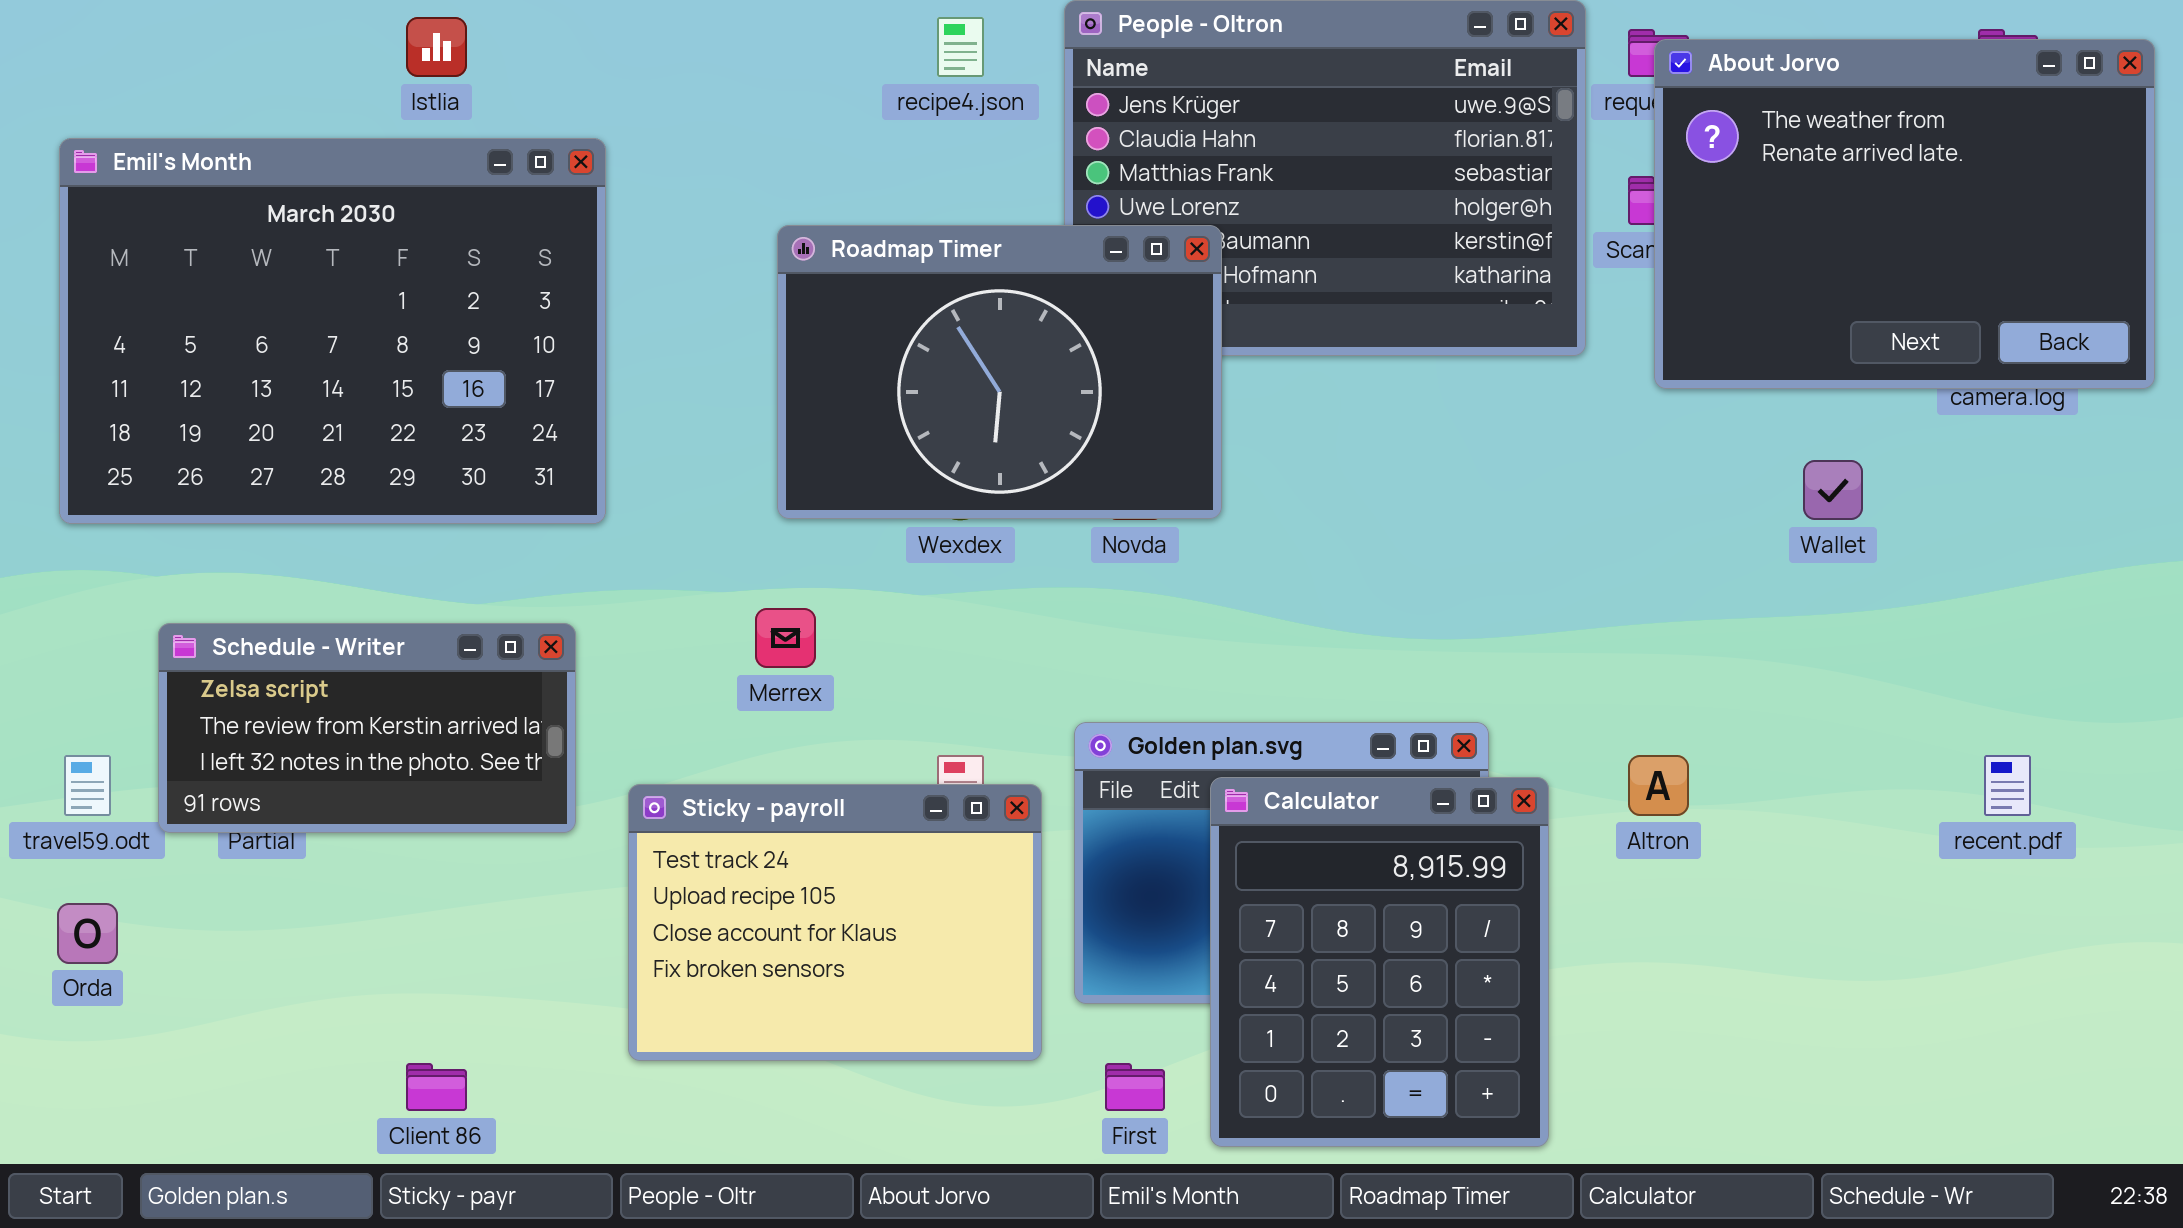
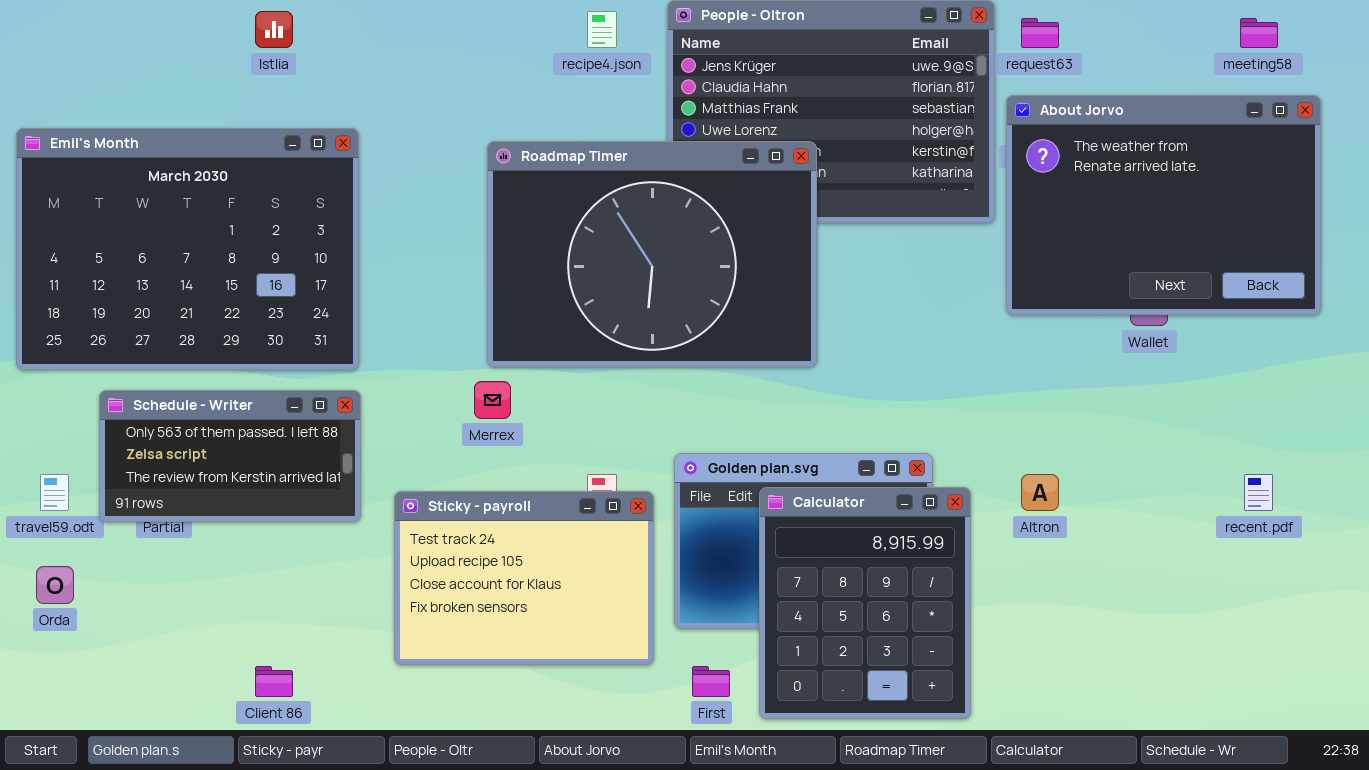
About Jorvo: [1654,39,2155,389] -> [1006,95,1321,315], moved
Emil's Month: [59,138,606,524] -> [16,128,359,370], moved
Roadmap Timer: [777,225,1222,519] -> [487,141,817,367], resized
Schedule - Writer: [158,623,576,833] -> [99,390,361,522], scrolled up 1 row

